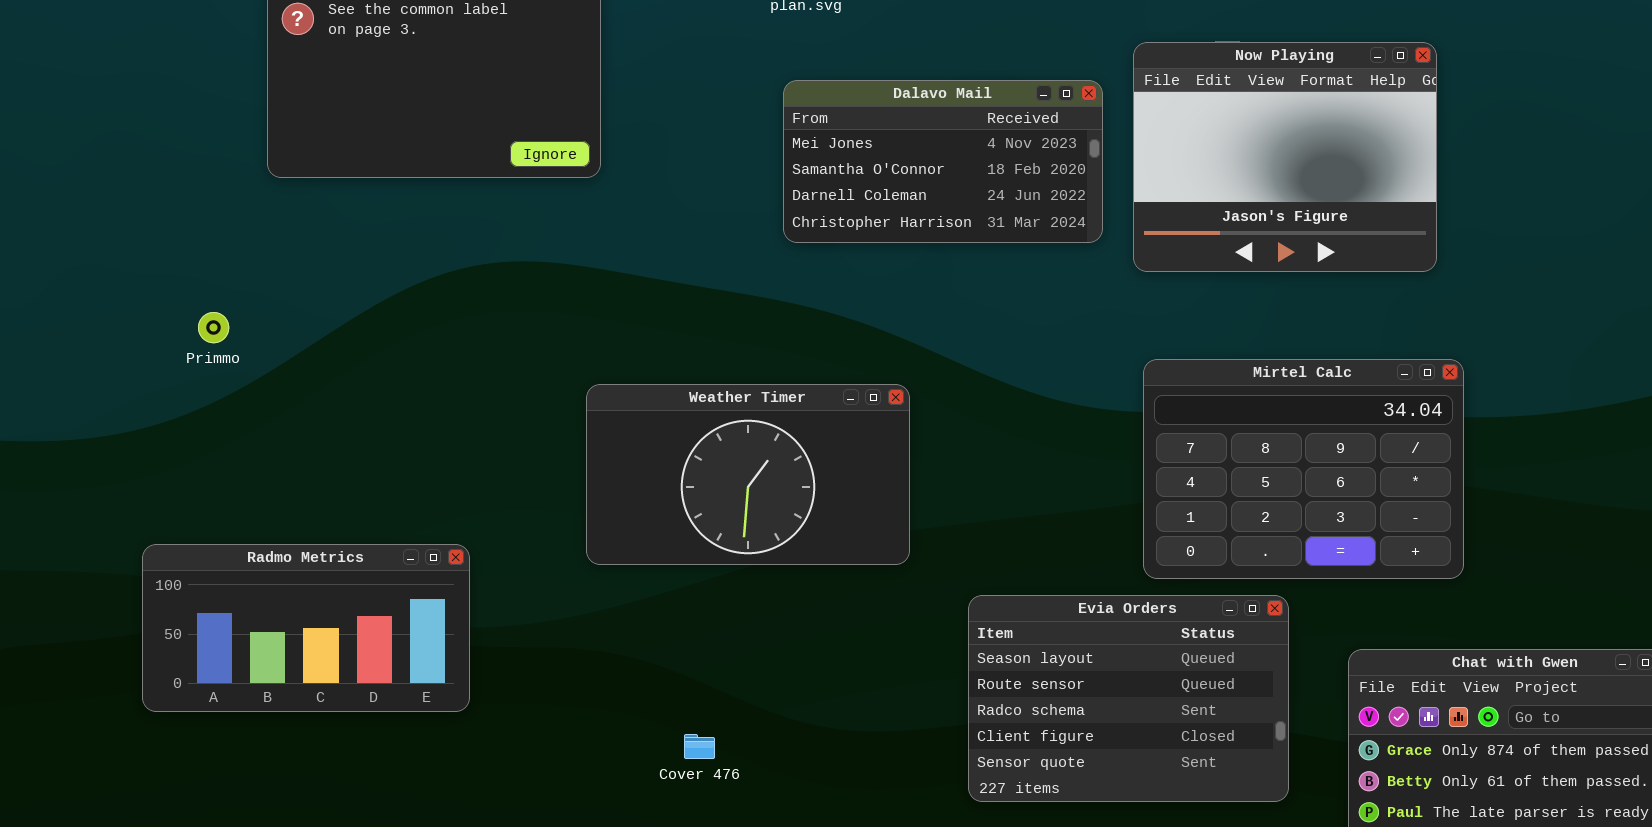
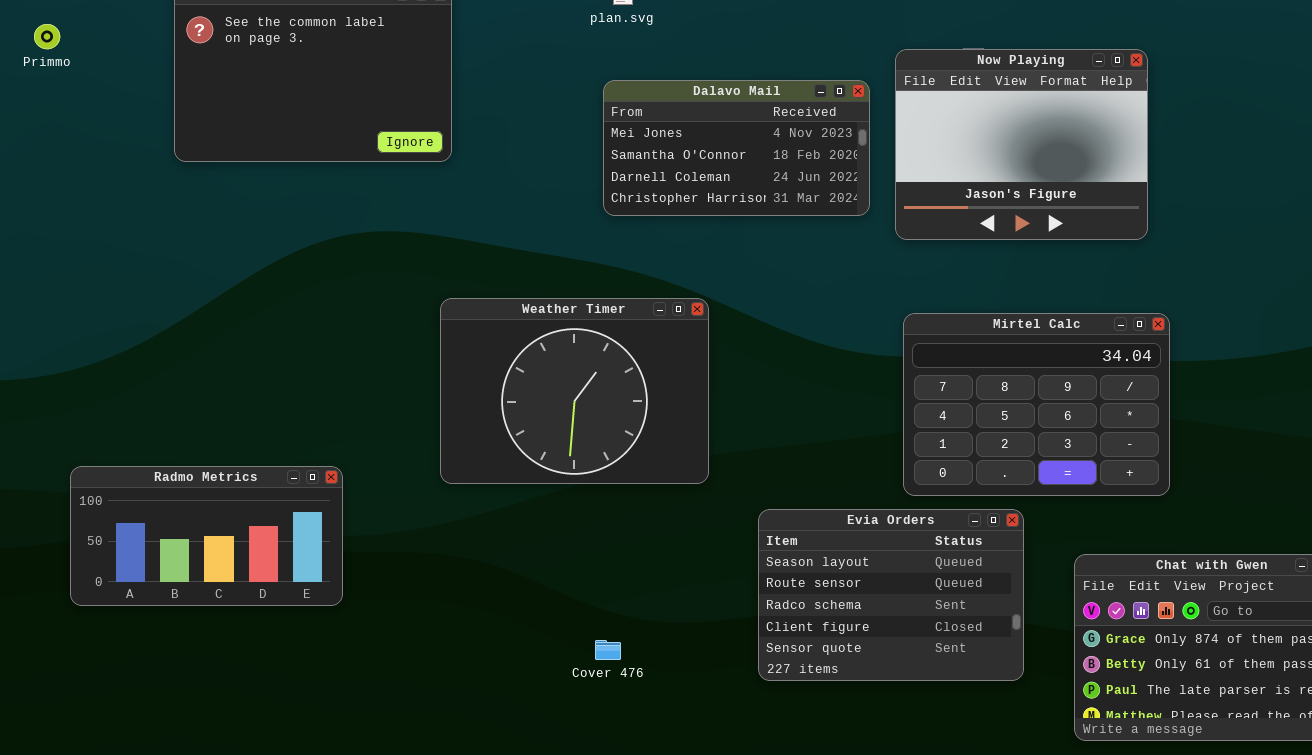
Primmo: [198,312,229,343] -> [34,24,60,49], moved
Weather Timer: [586,384,910,565] -> [440,298,709,484], resized
Cover 476: [684,734,715,759] -> [595,640,621,660], moved

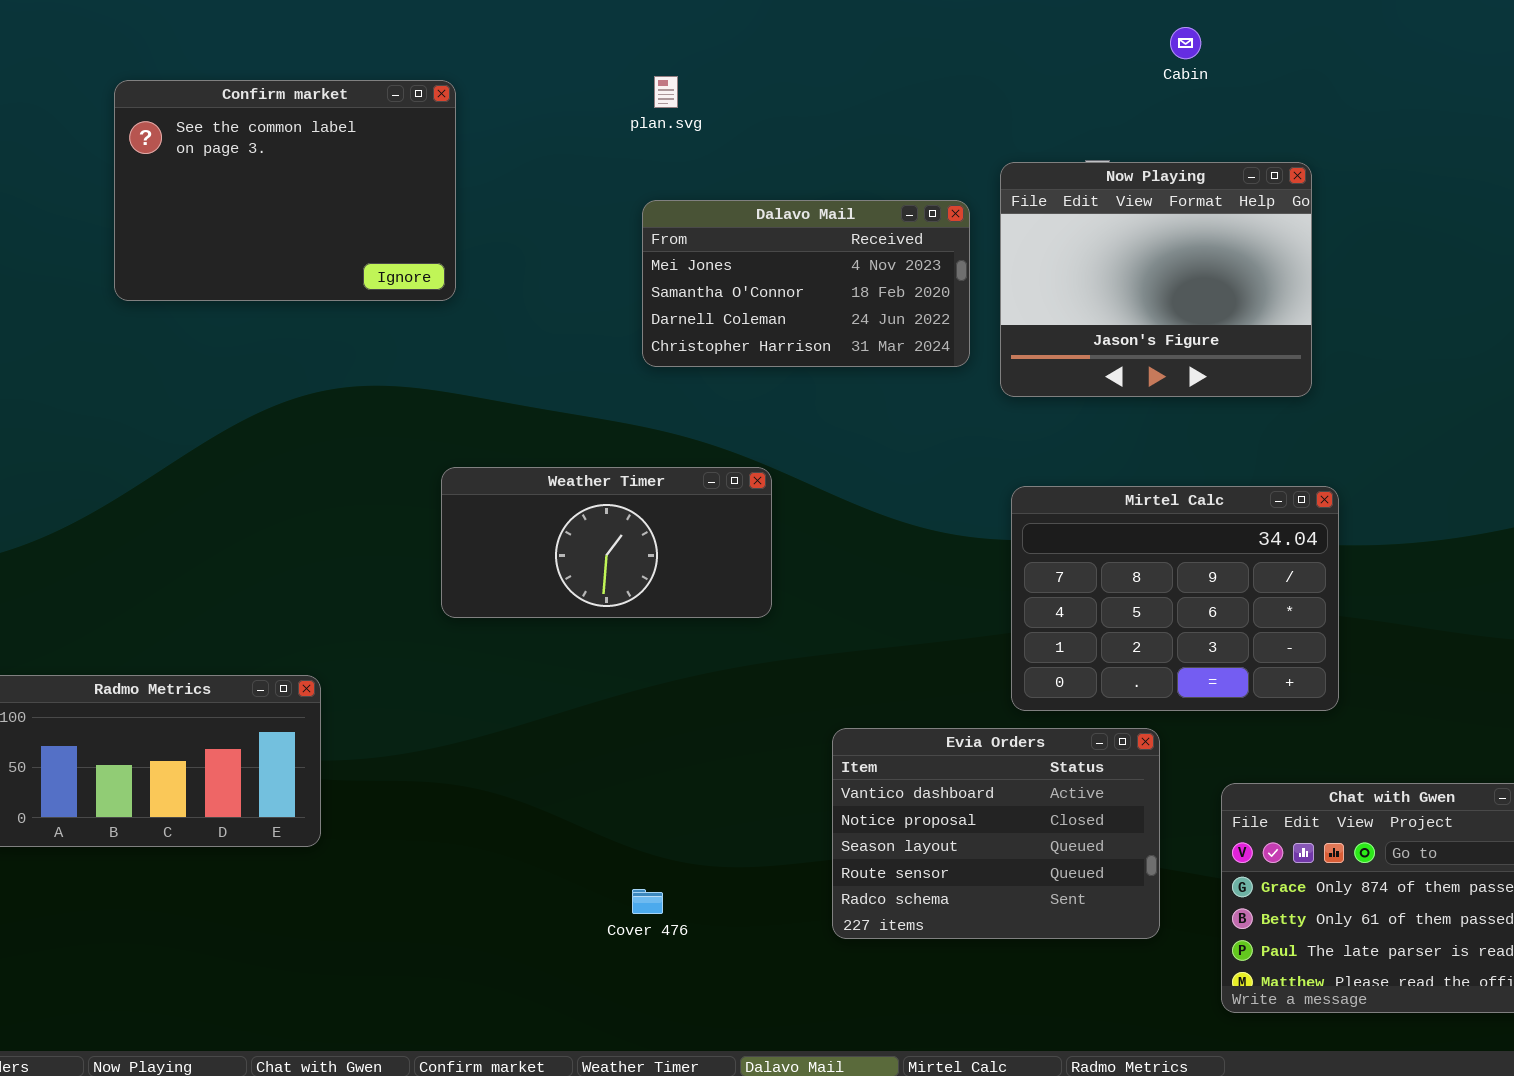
Weather Timer: [440,298,709,484] -> [441,467,772,618], resized
Evia Orders: [758,509,1024,681] -> [832,728,1160,939], scrolled up 2 rows

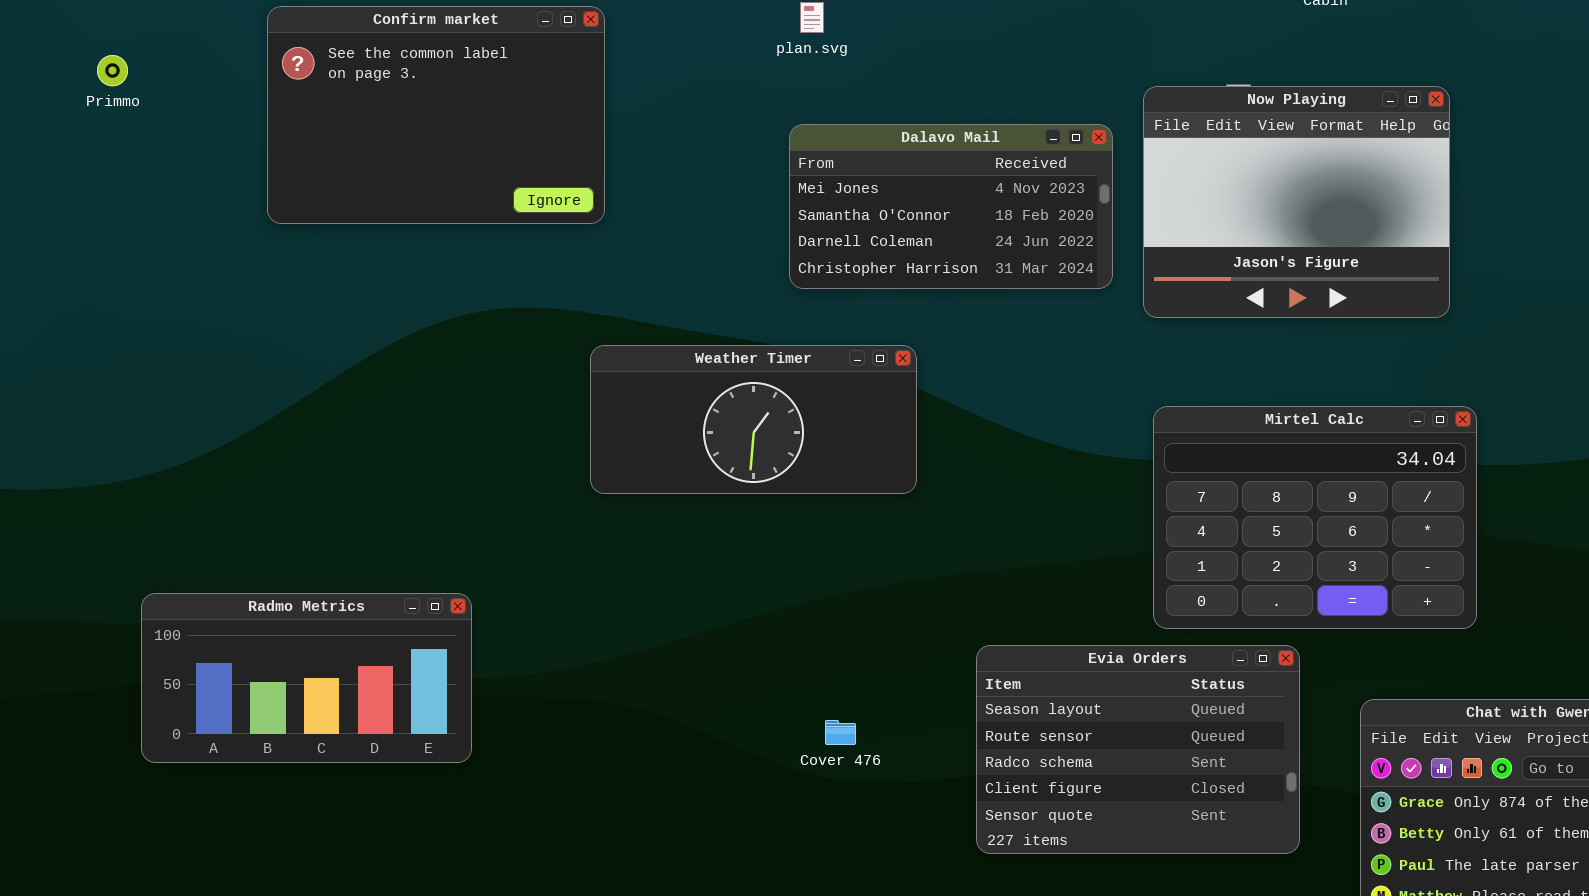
Weather Timer: [441,467,772,618] -> [590,345,917,494], moved
Evia Orders: [832,728,1160,939] -> [976,645,1300,854], scrolled down 2 rows
Cover 476: [632,889,663,914] -> [825,720,856,745], moved

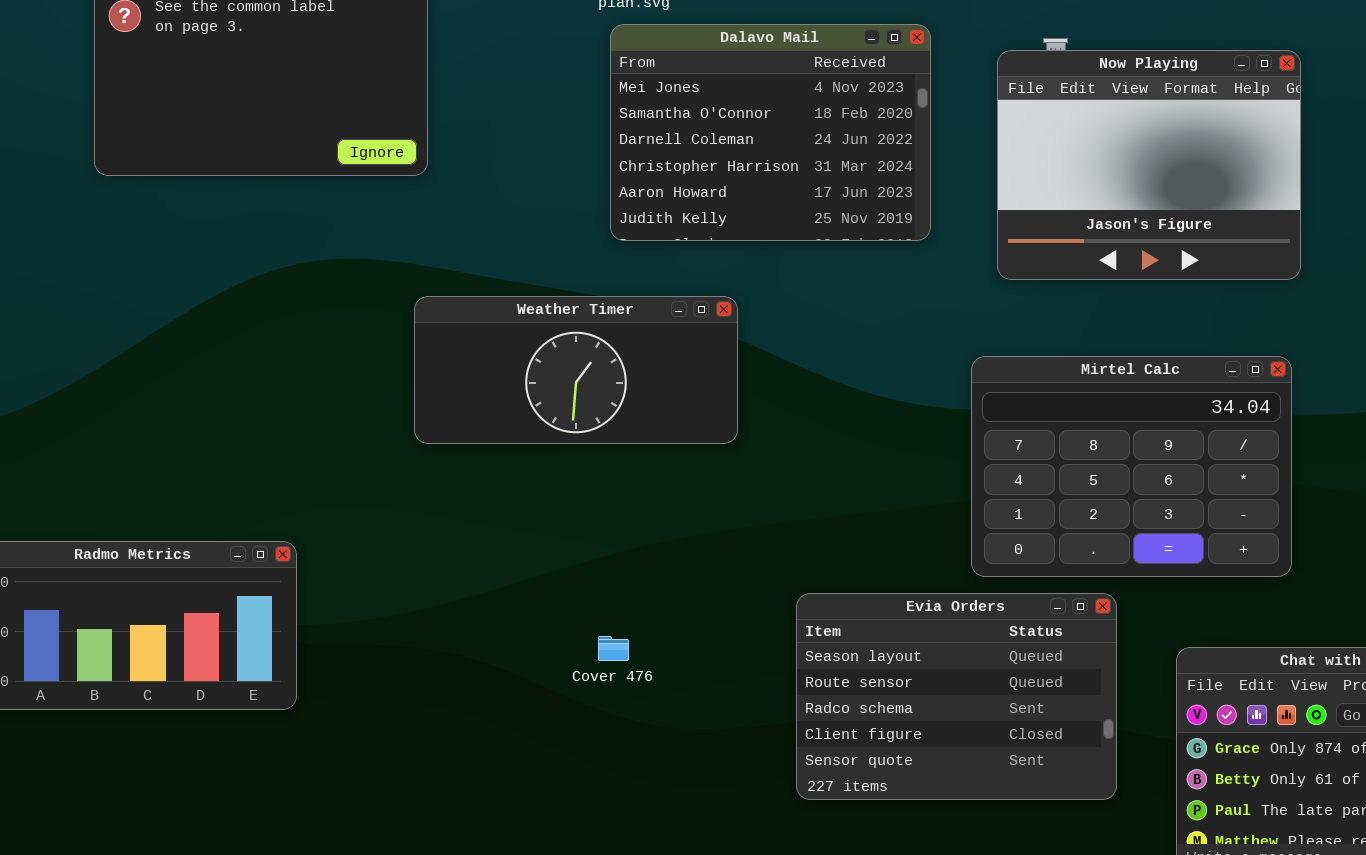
Now Playing: [1143,86,1450,318] -> [997,50,1301,280], moved
Dalavo Mail: [789,124,1113,289] -> [610,24,931,241], resized
Cover 476: [825,720,856,745] -> [598,636,629,661], moved

